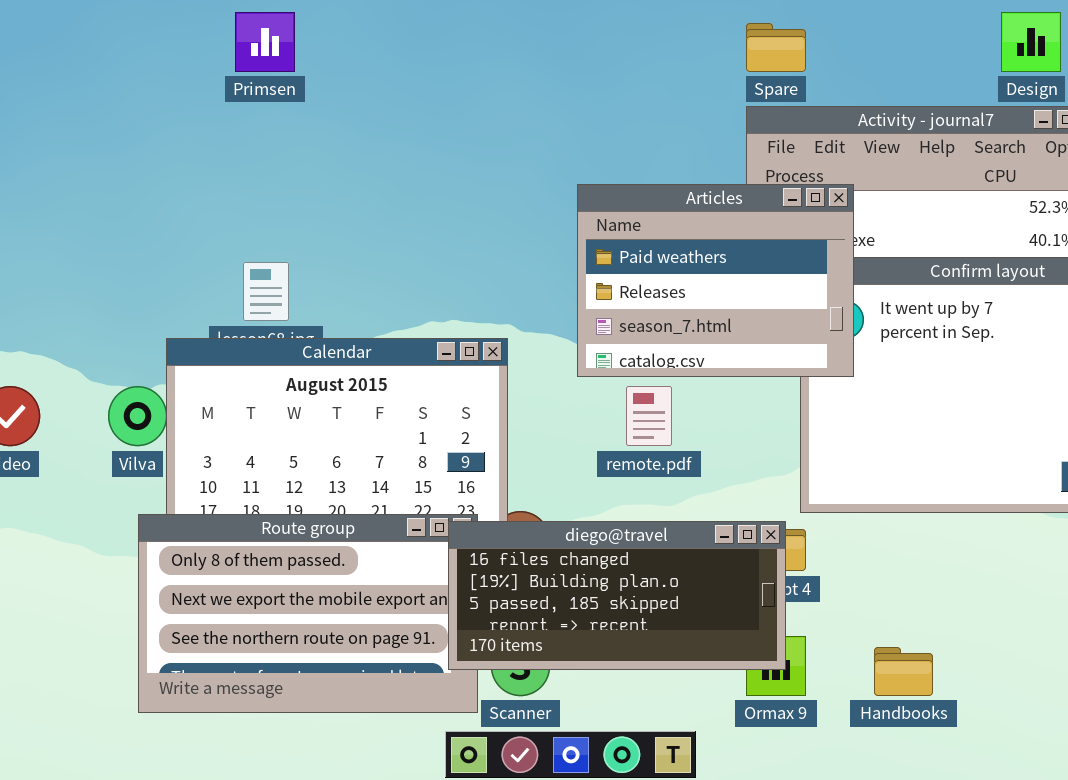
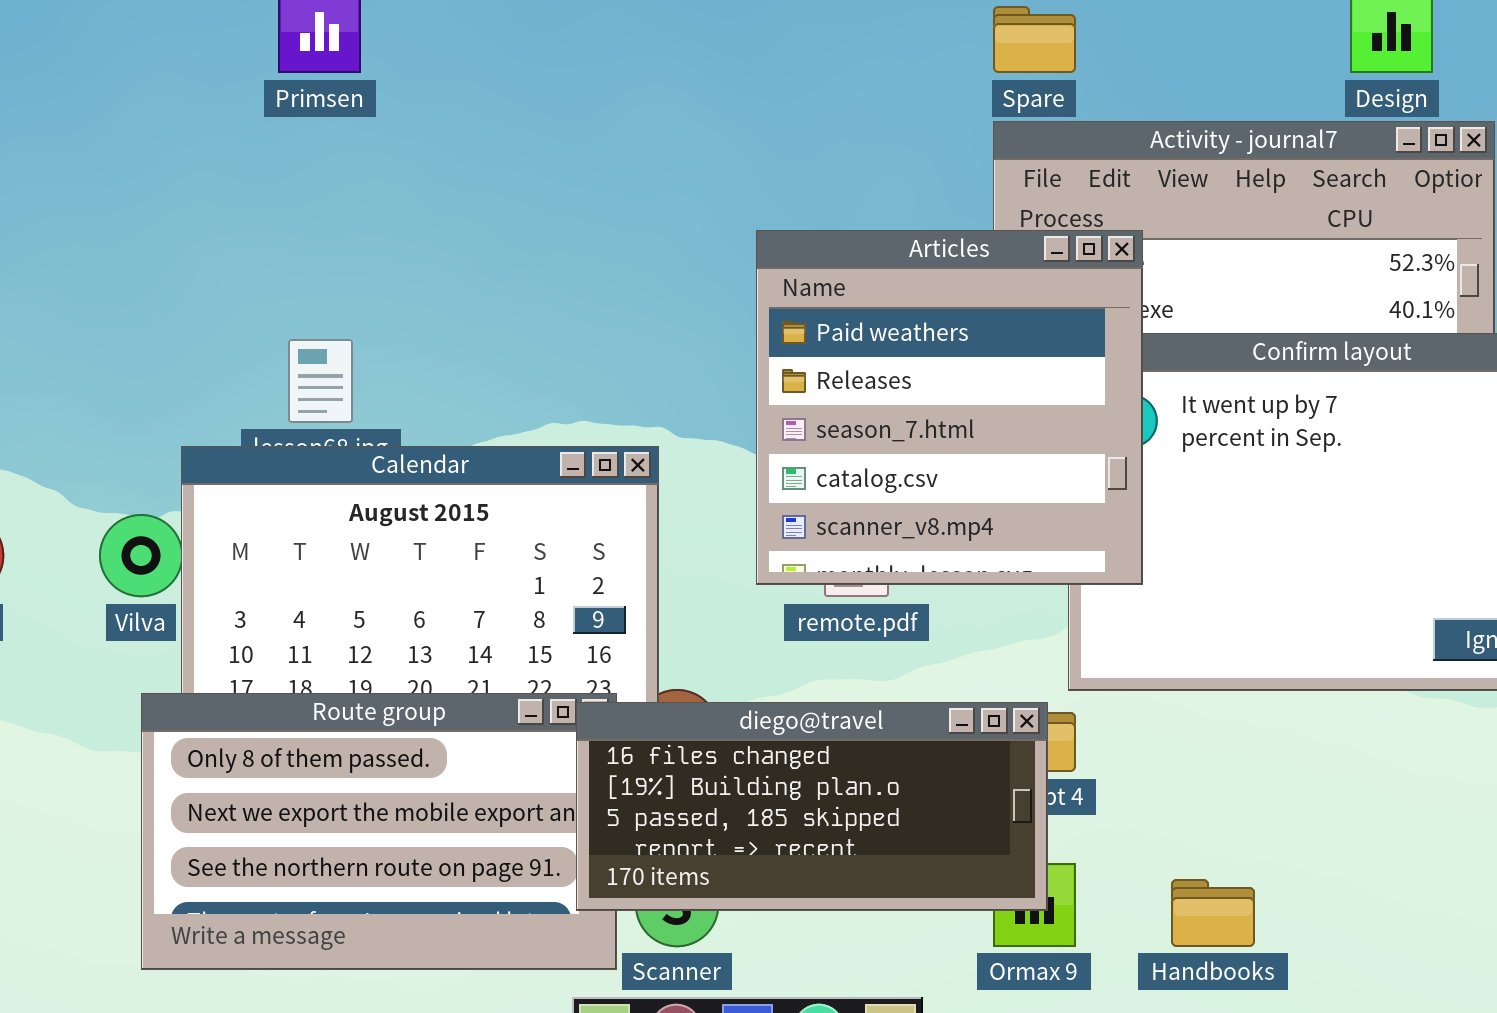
Articles: [577,184,854,377] -> [756,230,1143,585], resized

